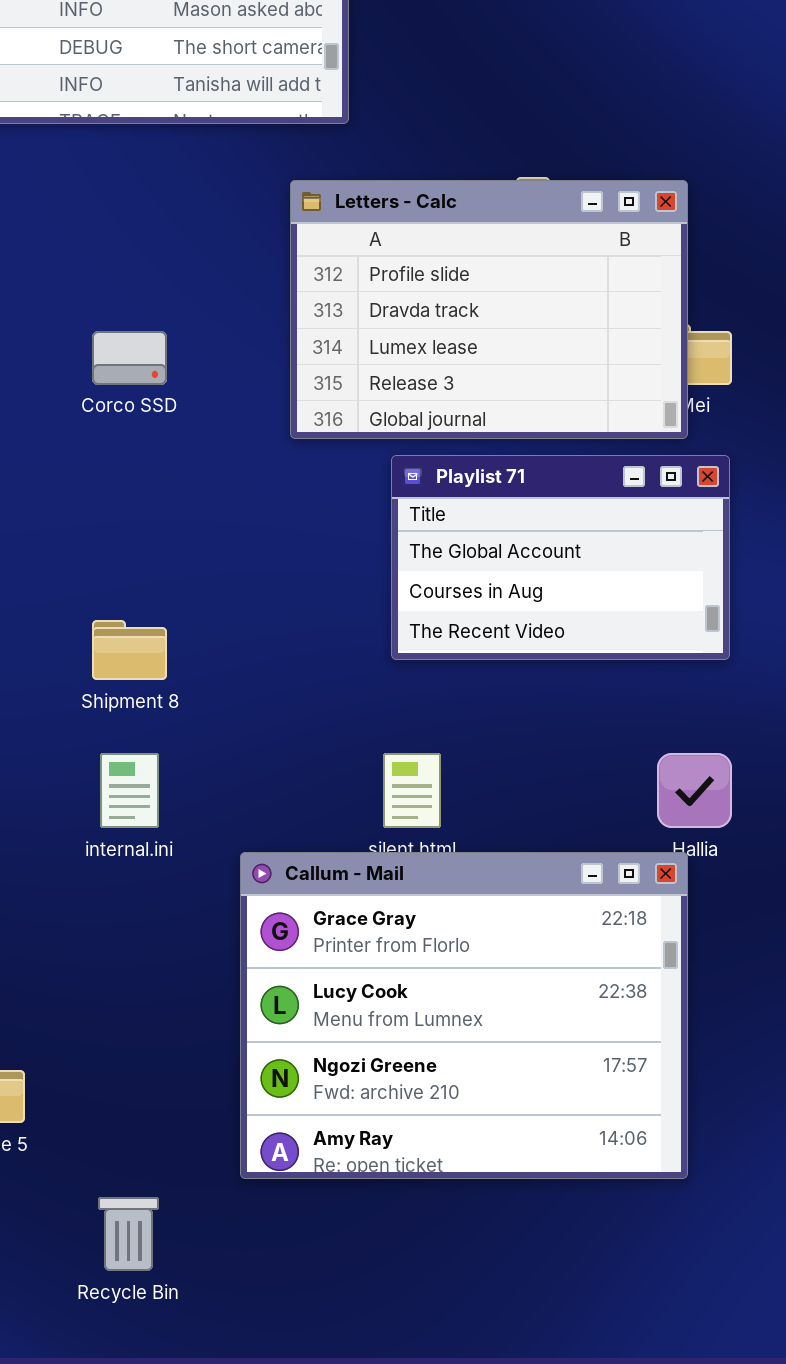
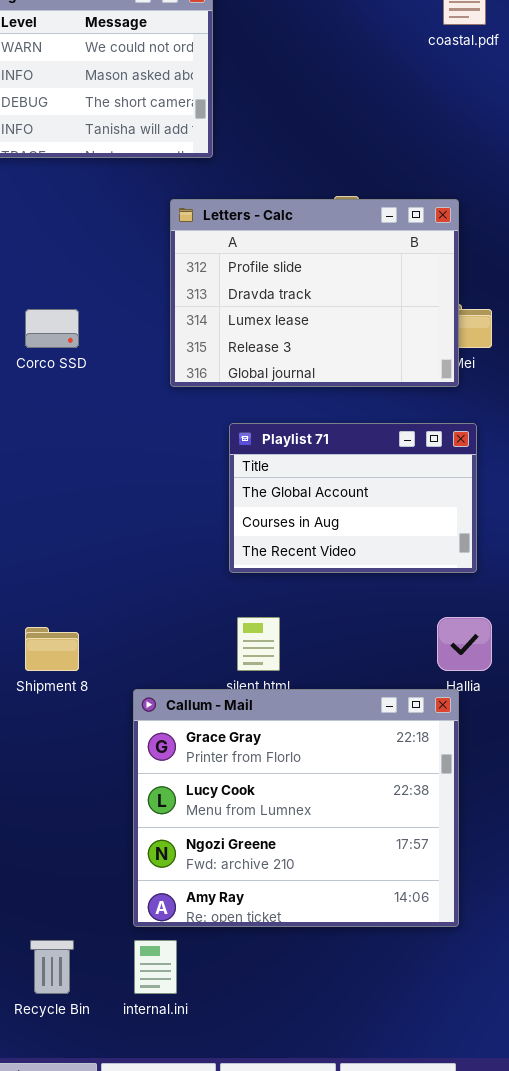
Playlist 71: [391,455,730,660] -> [229,423,477,573], moved
Shipment 8: [92,620,167,680] -> [25,627,79,671], moved
internal.ini: [100,753,159,828] -> [134,940,177,994], moved

